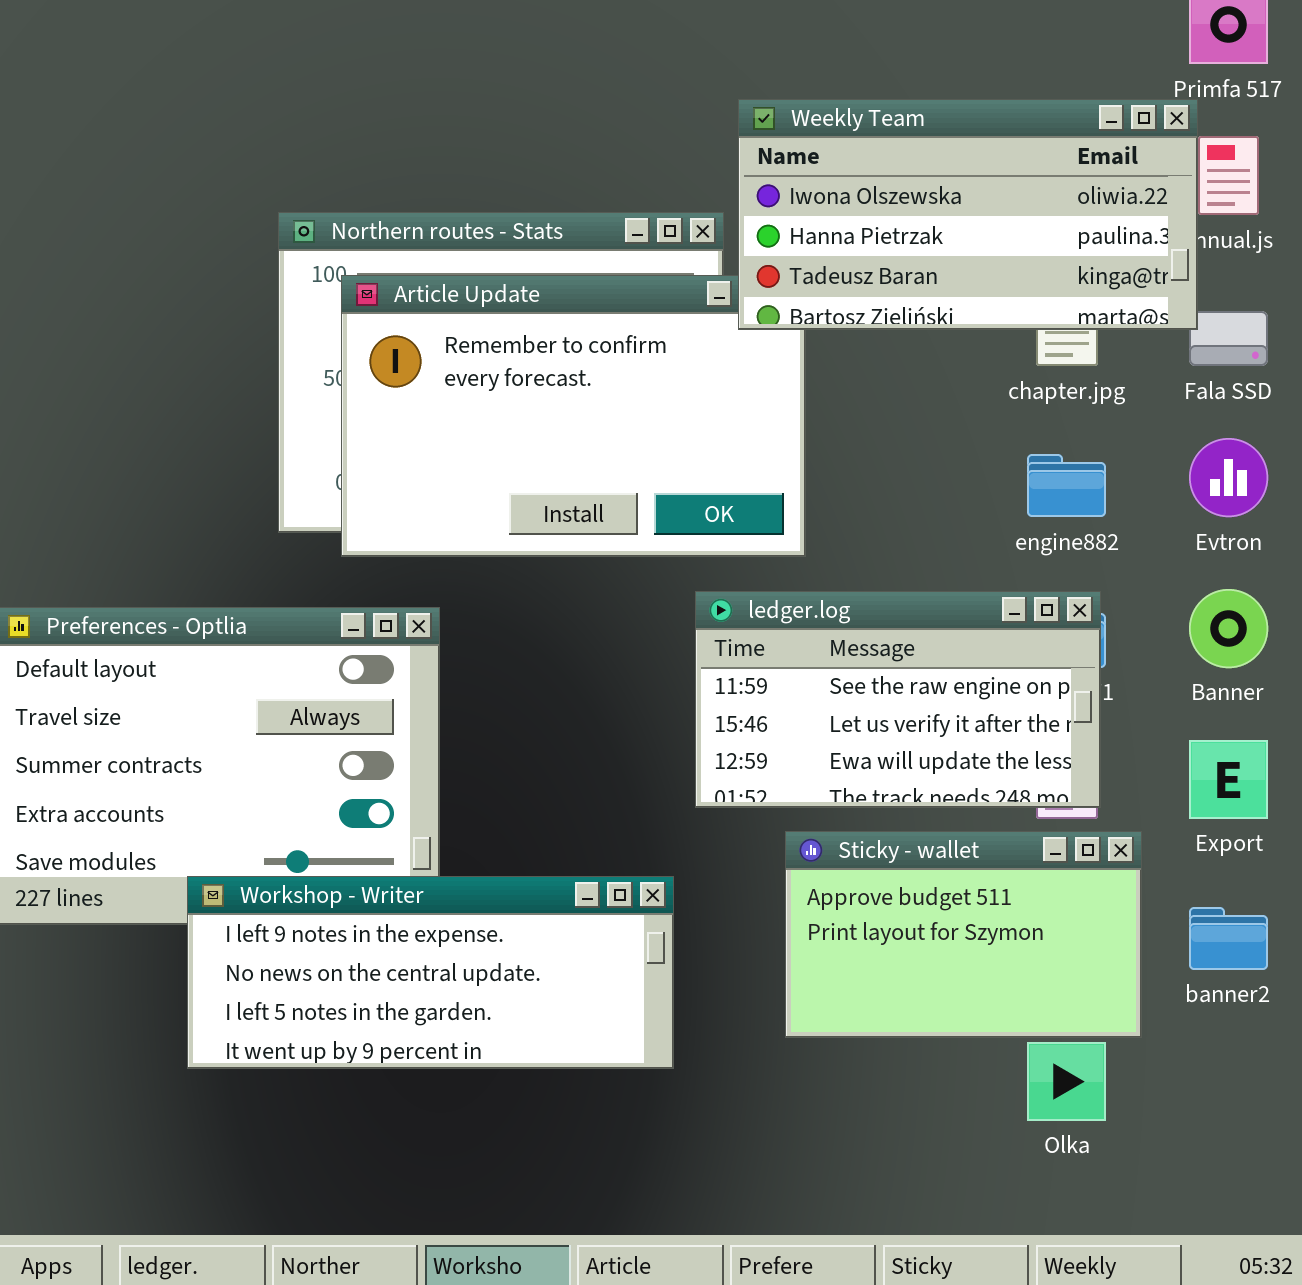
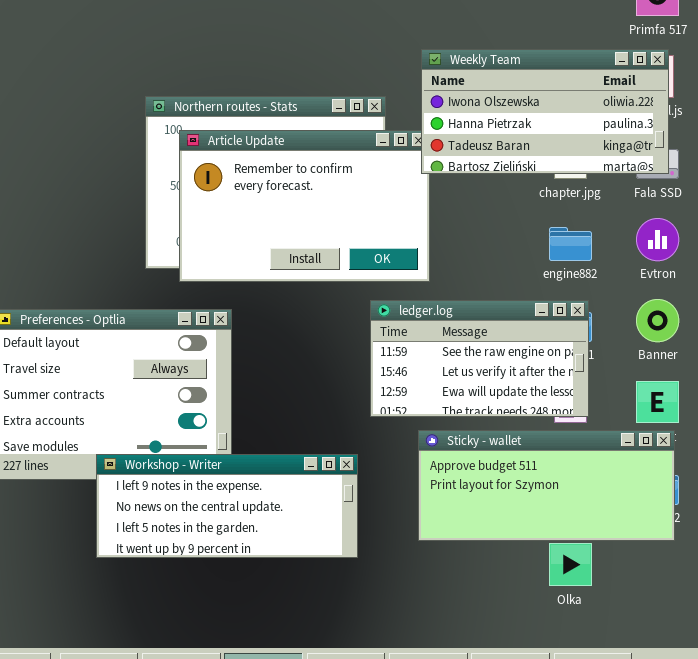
Weekly Team: [738,99,1198,330] -> [421,49,669,174], moved
Sticky - wallet: [785,831,1142,1038] -> [418,430,675,541], resized

